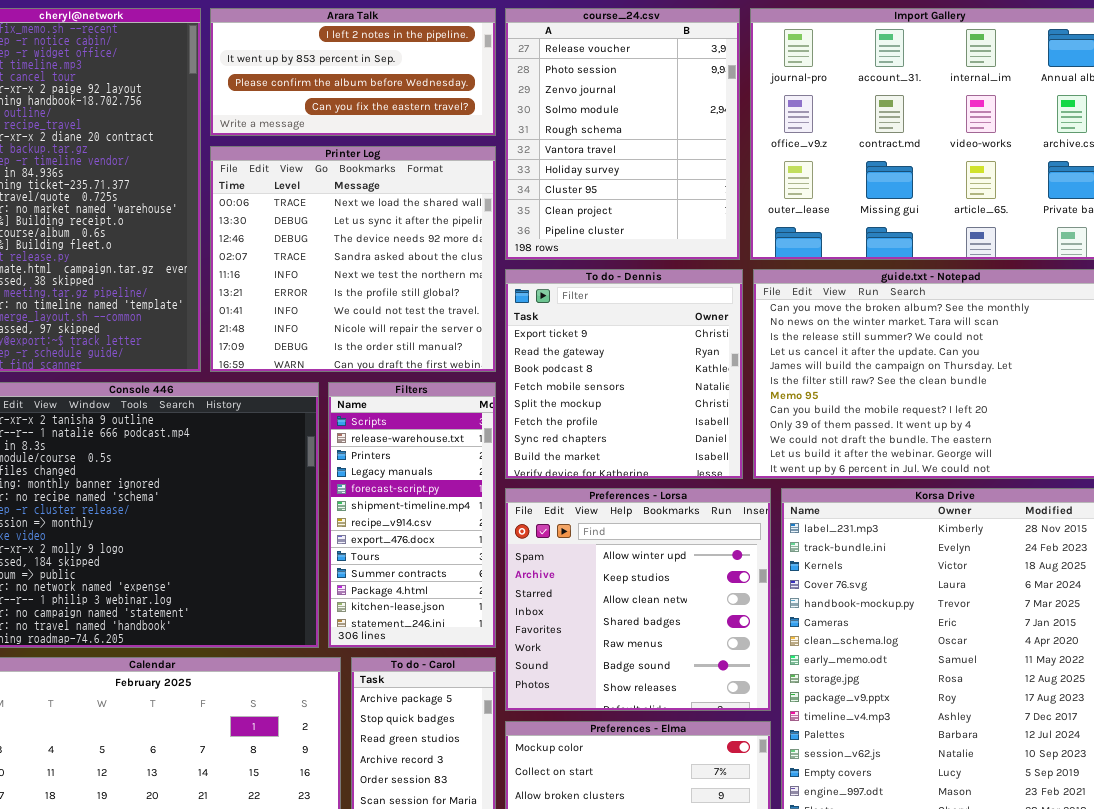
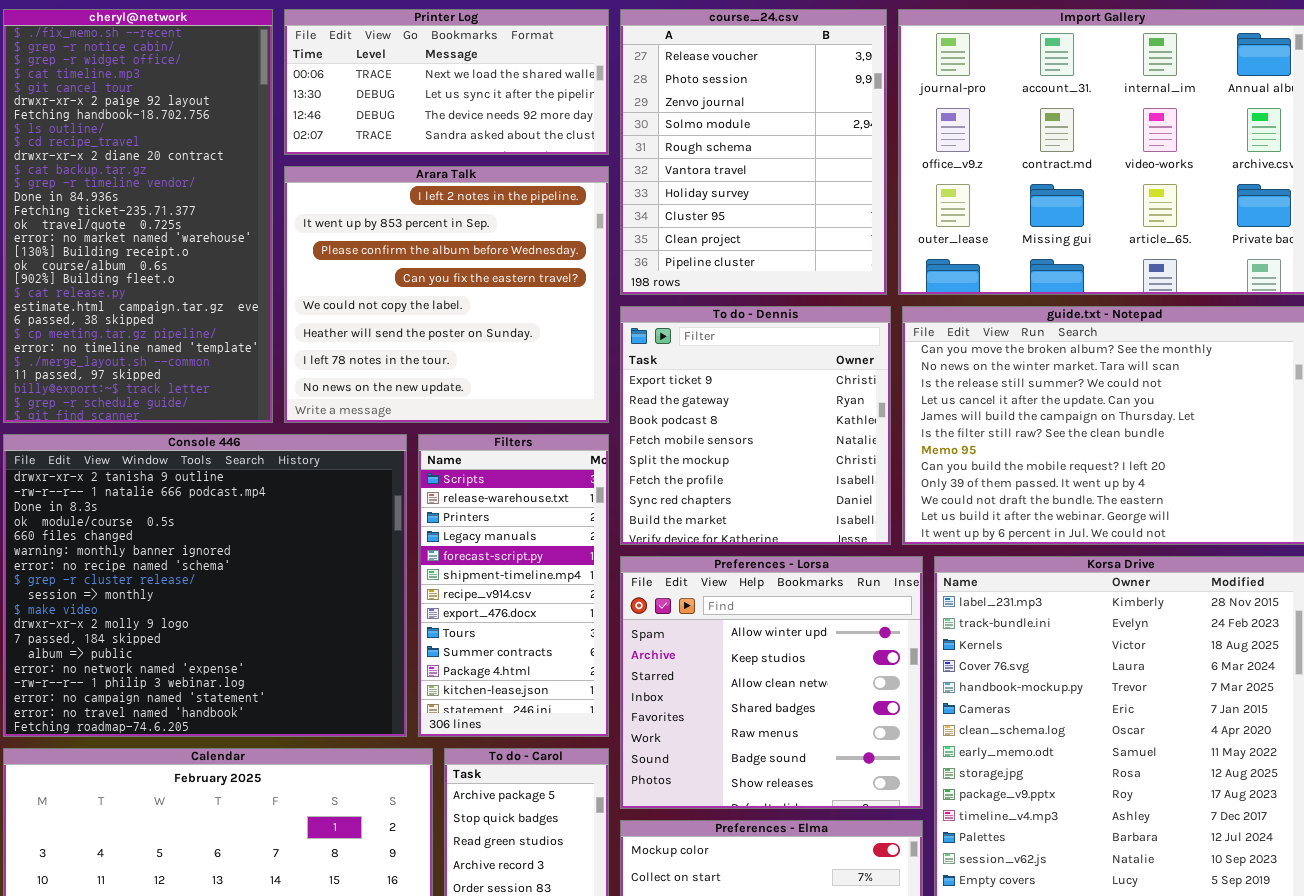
Arara Talk: [210,8,496,136] -> [284,166,609,423], moved, resized
Printer Log: [210,146,496,372] -> [284,9,609,155], moved, resized

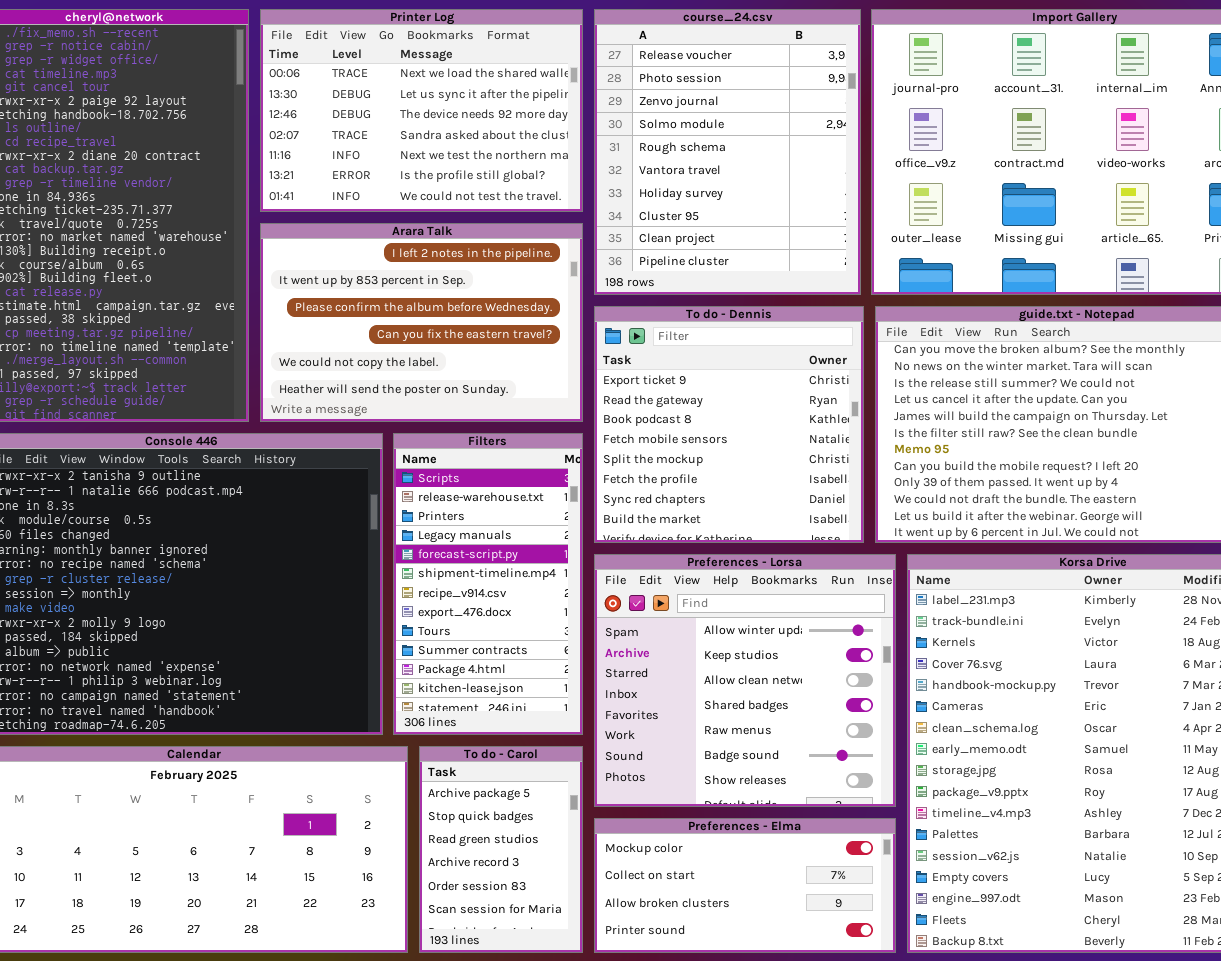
Printer Log: [284,9,609,155] -> [260,9,583,212], resized
Arara Talk: [284,166,609,423] -> [260,223,583,422], resized

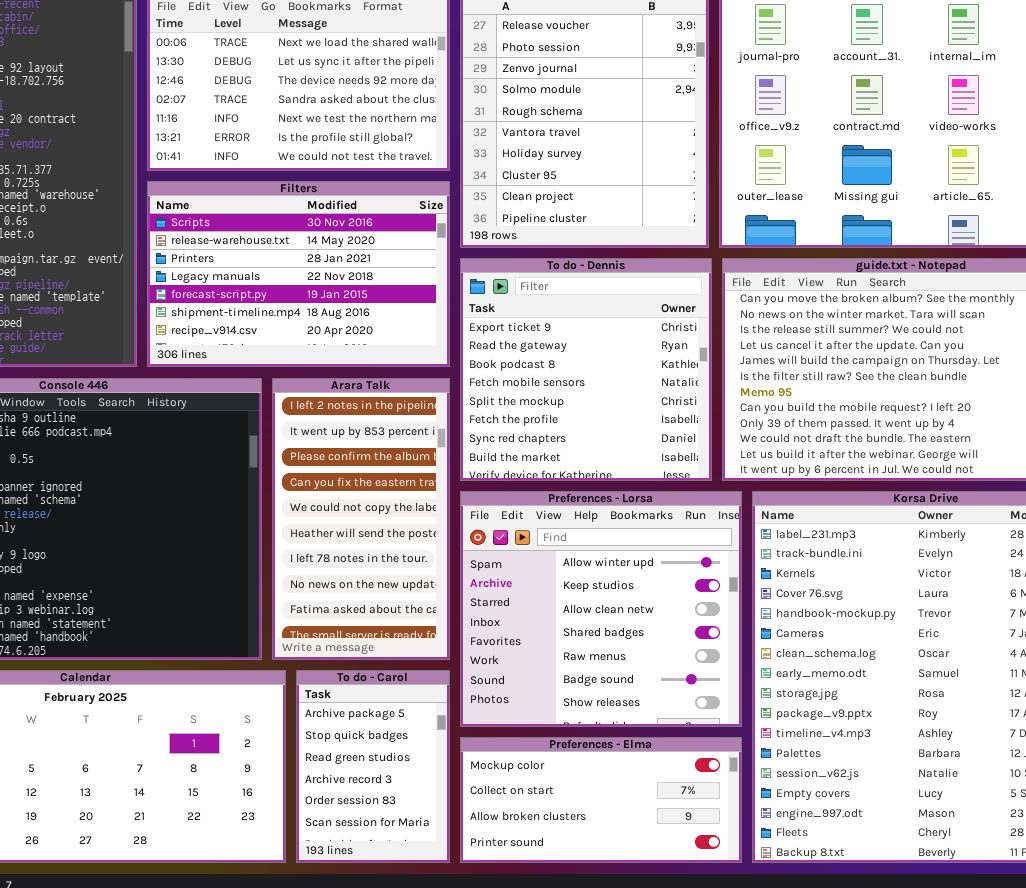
Arara Talk: [260,223,583,422] -> [272,378,450,660], moved, resized
Filters: [393,433,583,735] -> [147,181,450,367], moved, resized

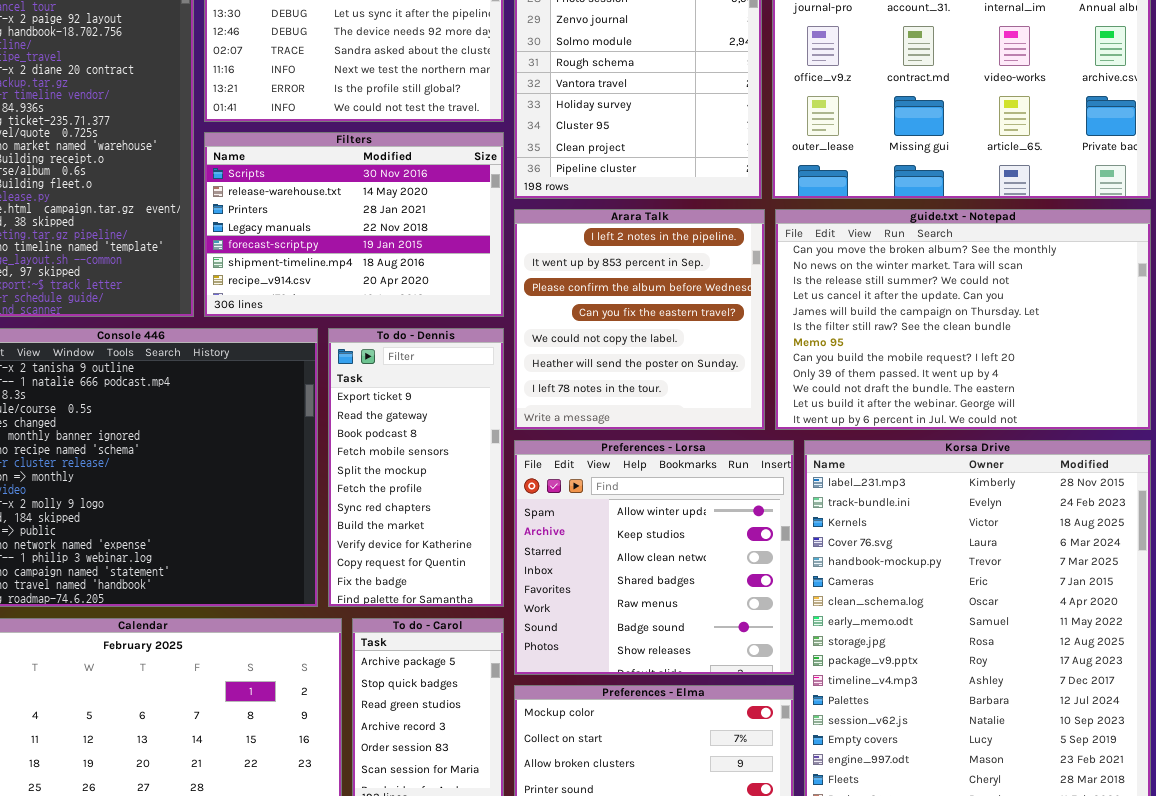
To do - Dennis: [460,258,712,481] -> [328,328,504,607], moved, resized
Arara Talk: [272,378,450,660] -> [514,209,765,430], moved, resized

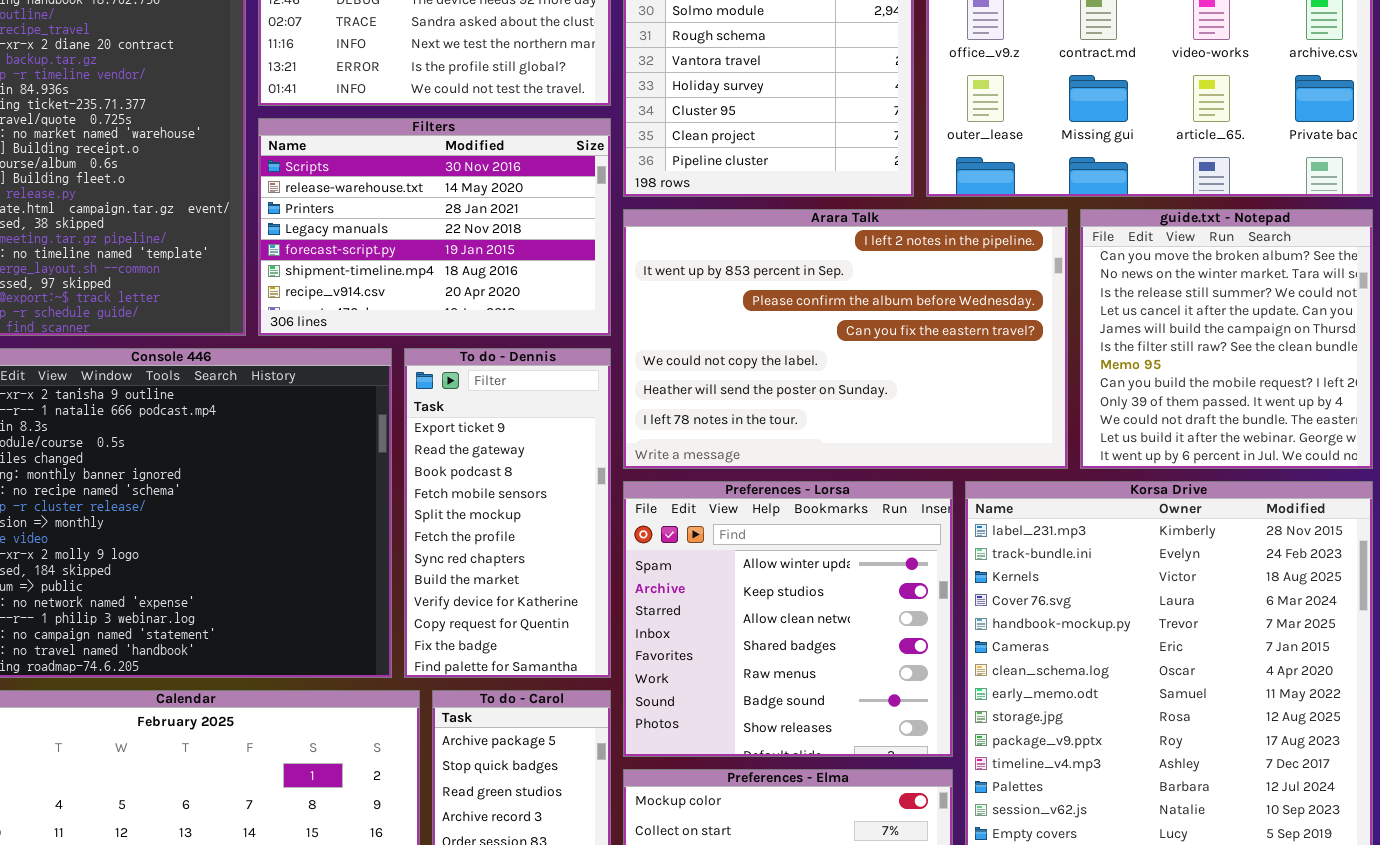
Arara Talk: [514,209,765,430] -> [623,209,1068,469], resized
guide.txt - Notepad: [775,209,1151,430] -> [1080,209,1373,469], resized

